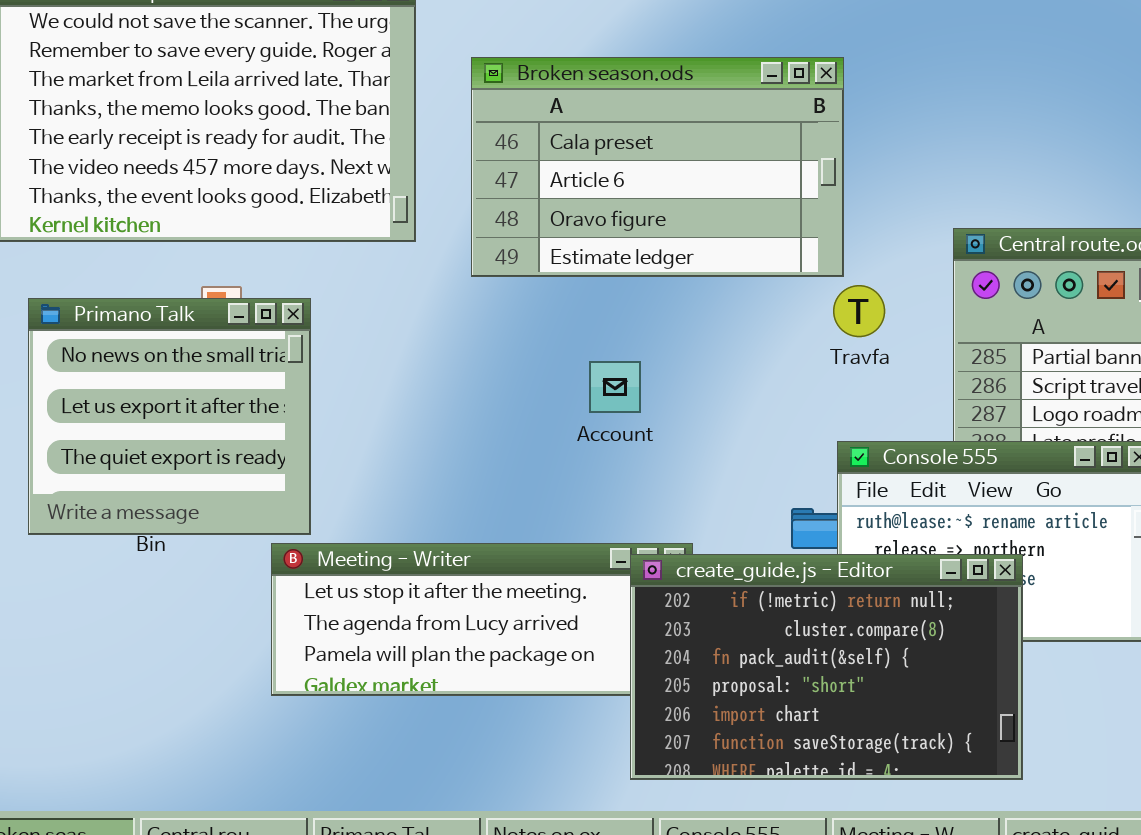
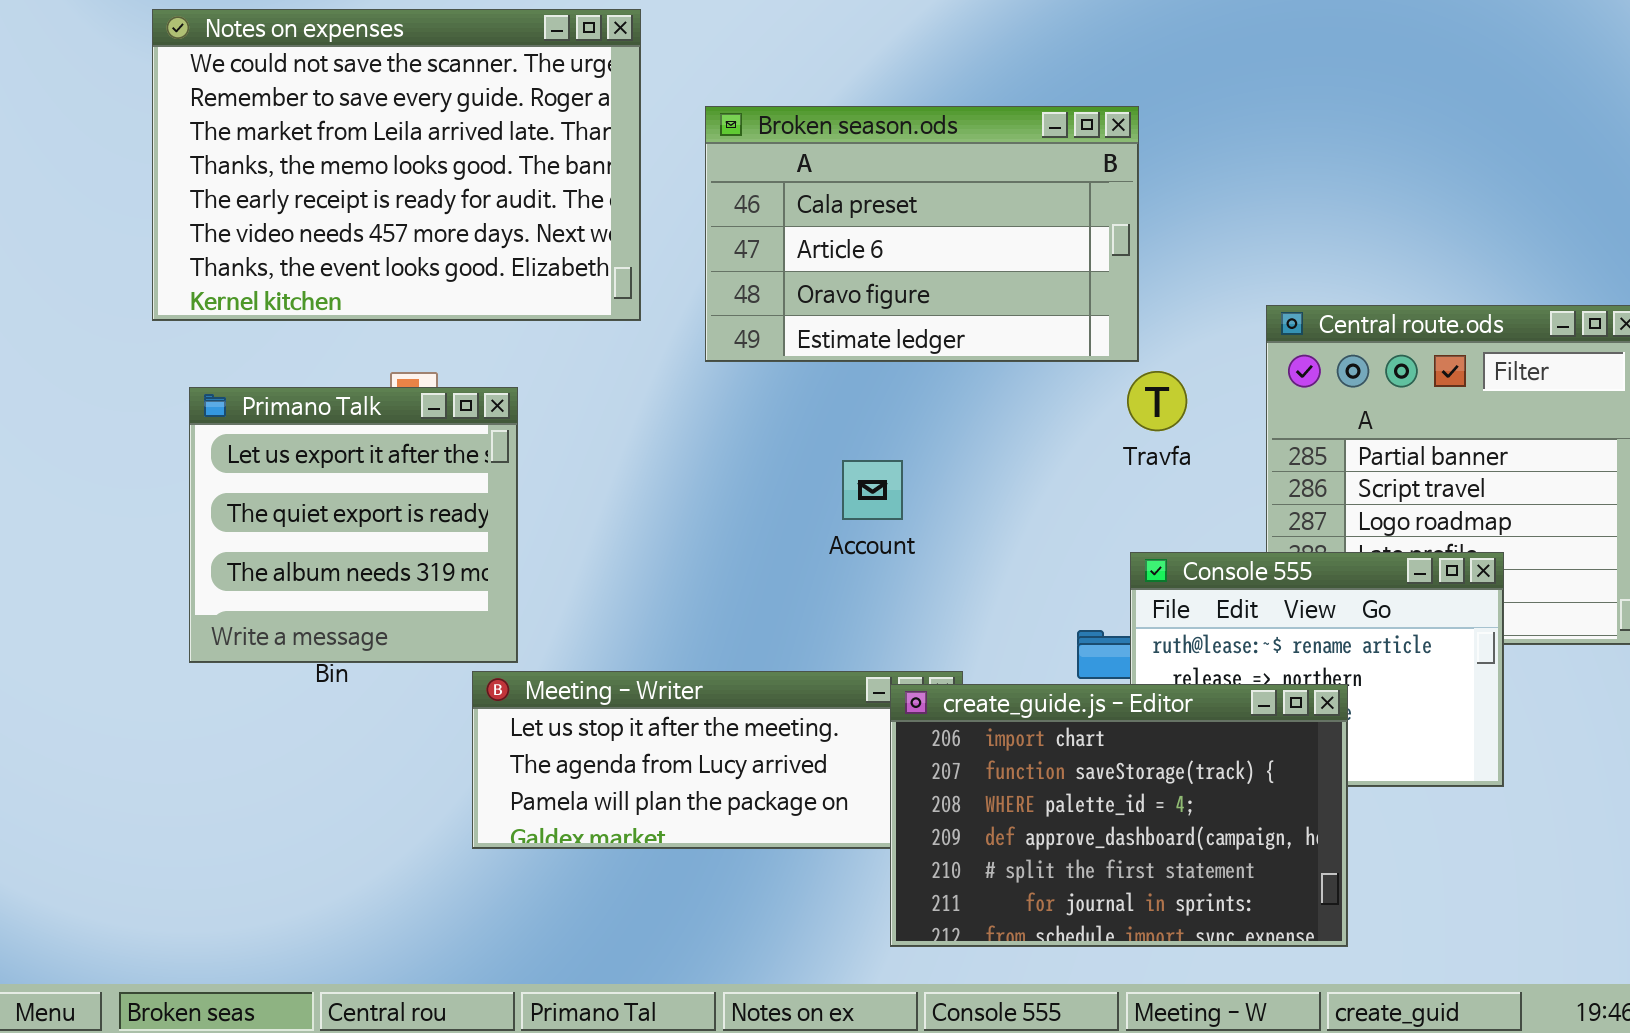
Primano Talk: [28,298,311,535] -> [189,387,518,663], scrolled down 1 row
create_guide.js - Editor: [630,554,1023,780] -> [890,684,1348,947], scrolled down 4 rows

